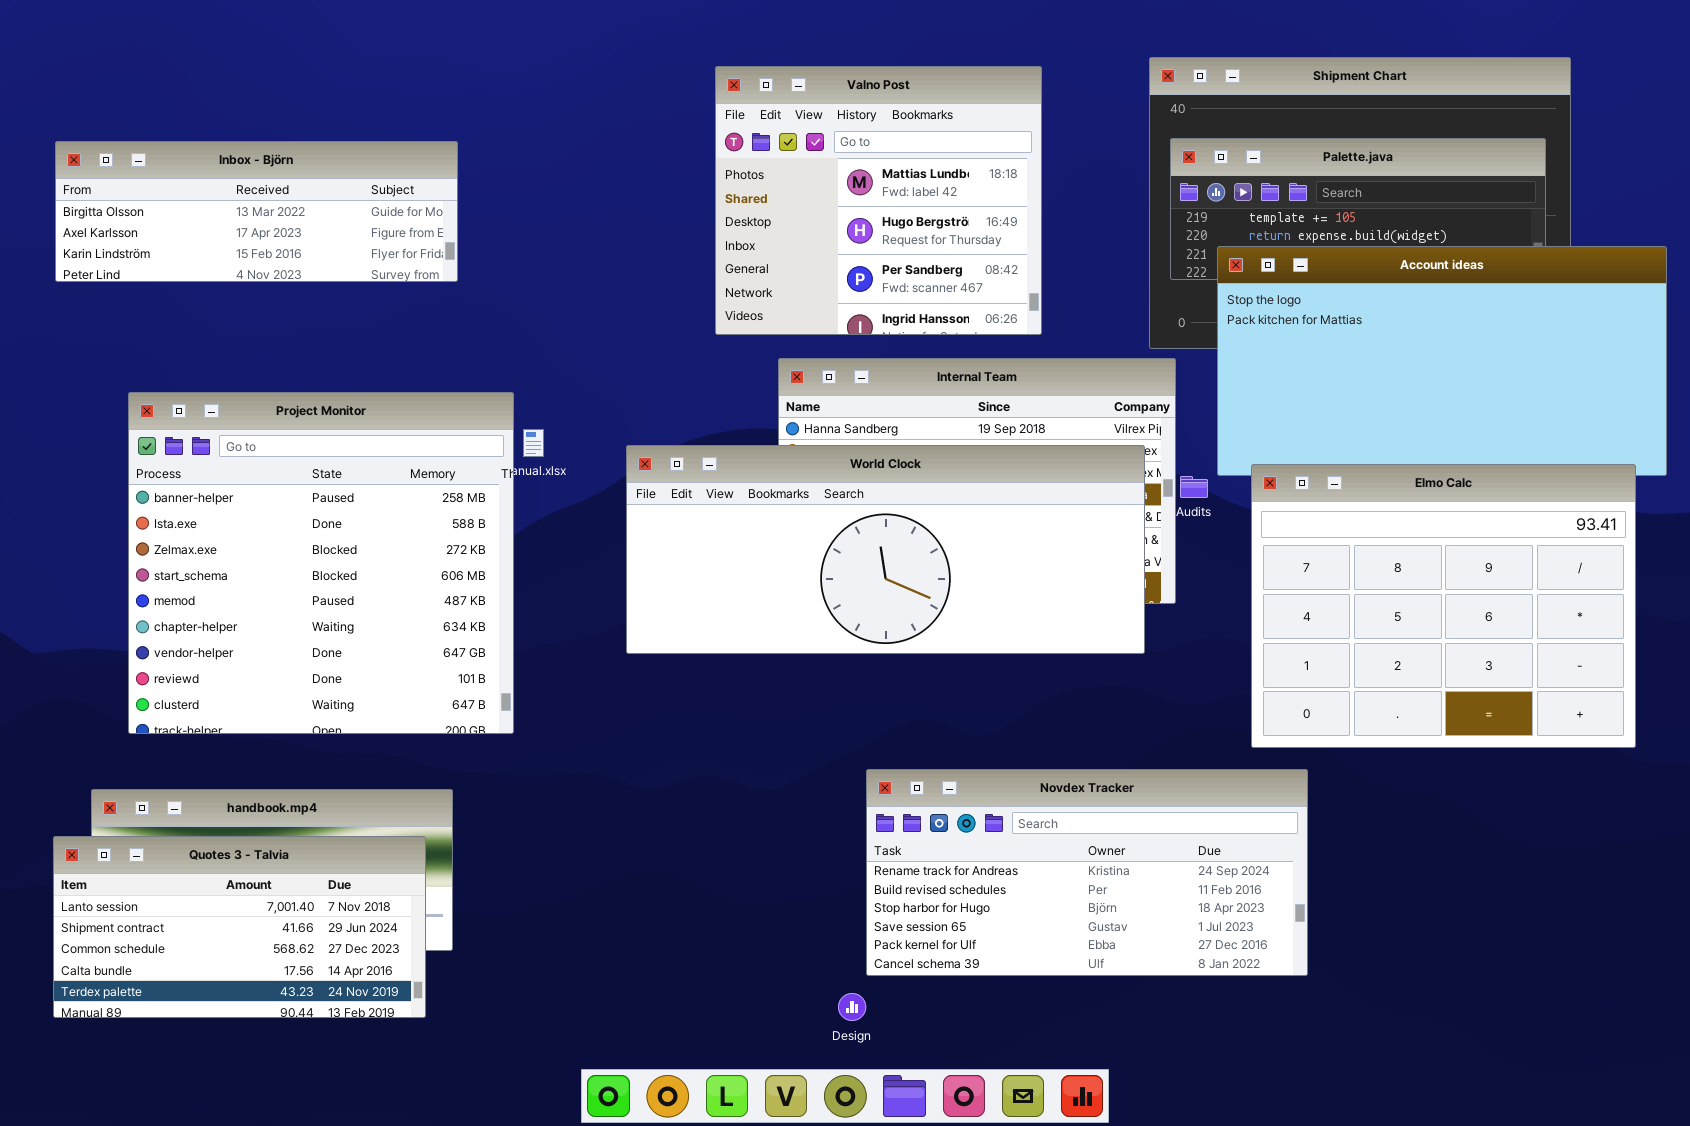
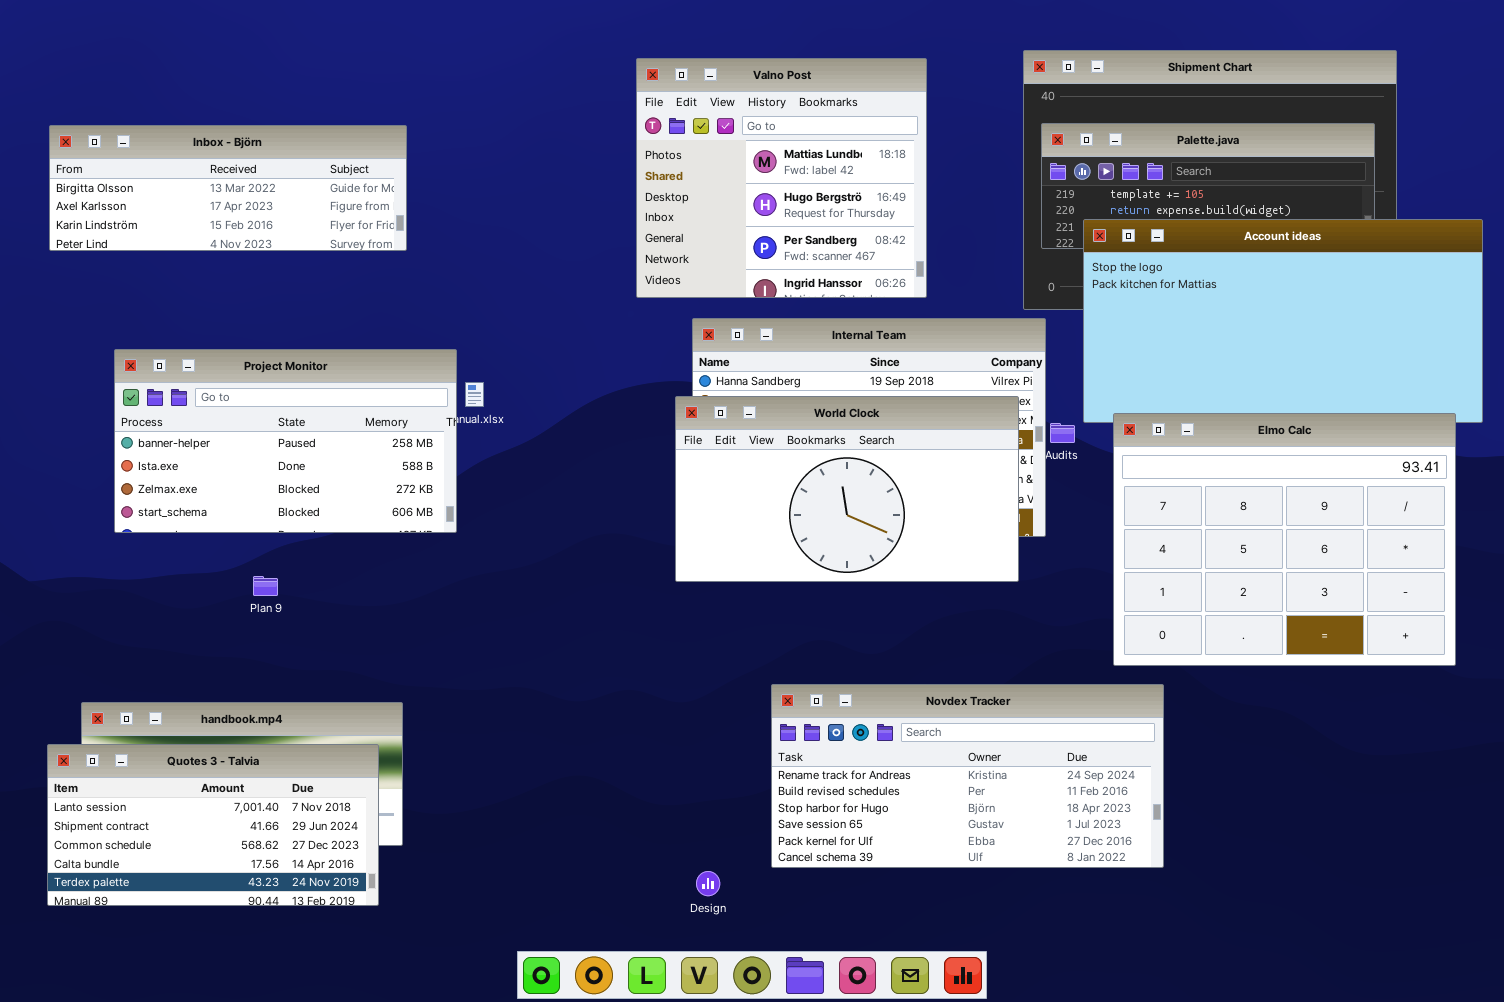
Project Monitor: [128,392,514,734] -> [114,349,457,533], resized
World Clock: [626,445,1145,654] -> [675,396,1019,582], resized
Design: [838,993,866,1021] -> [696,871,720,896], moved

